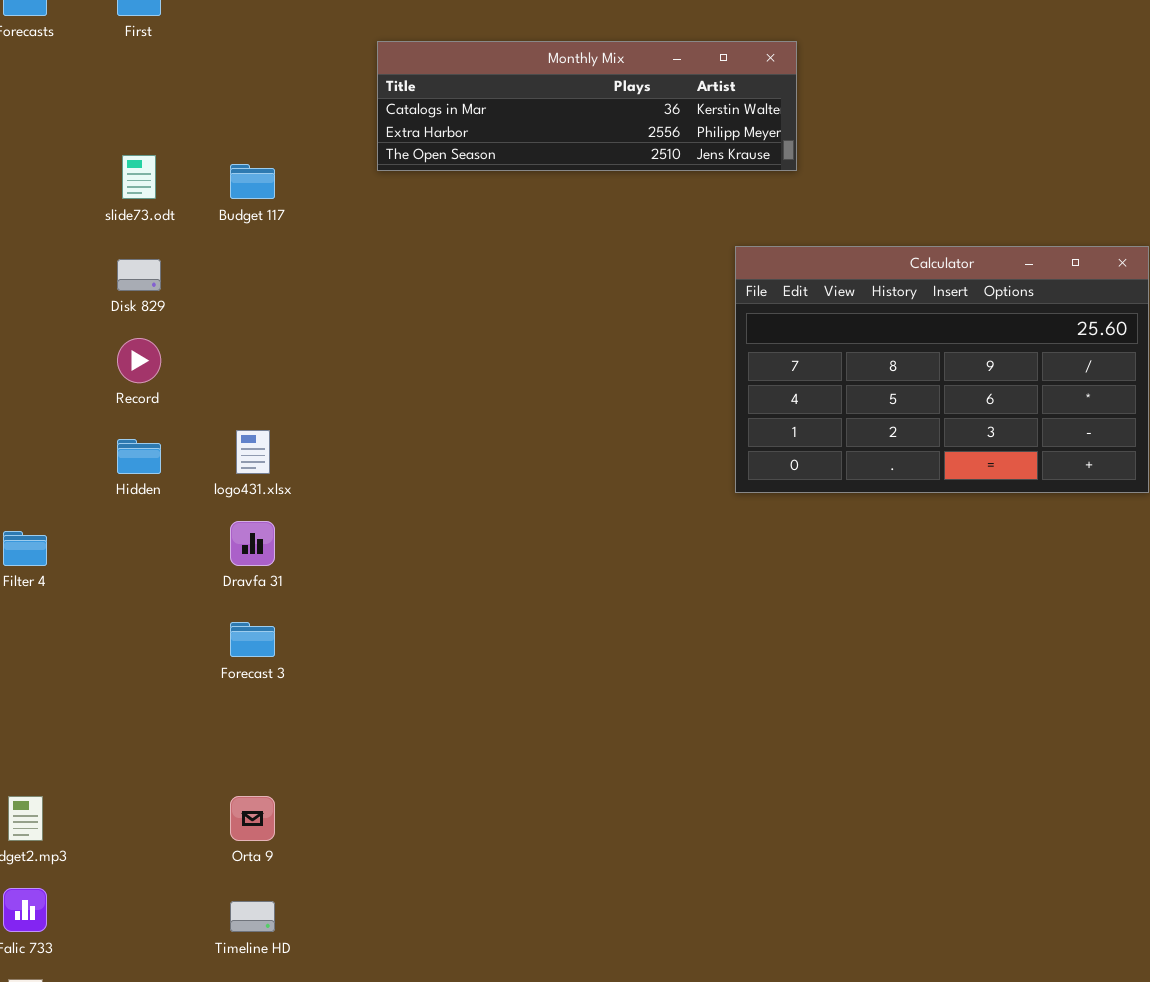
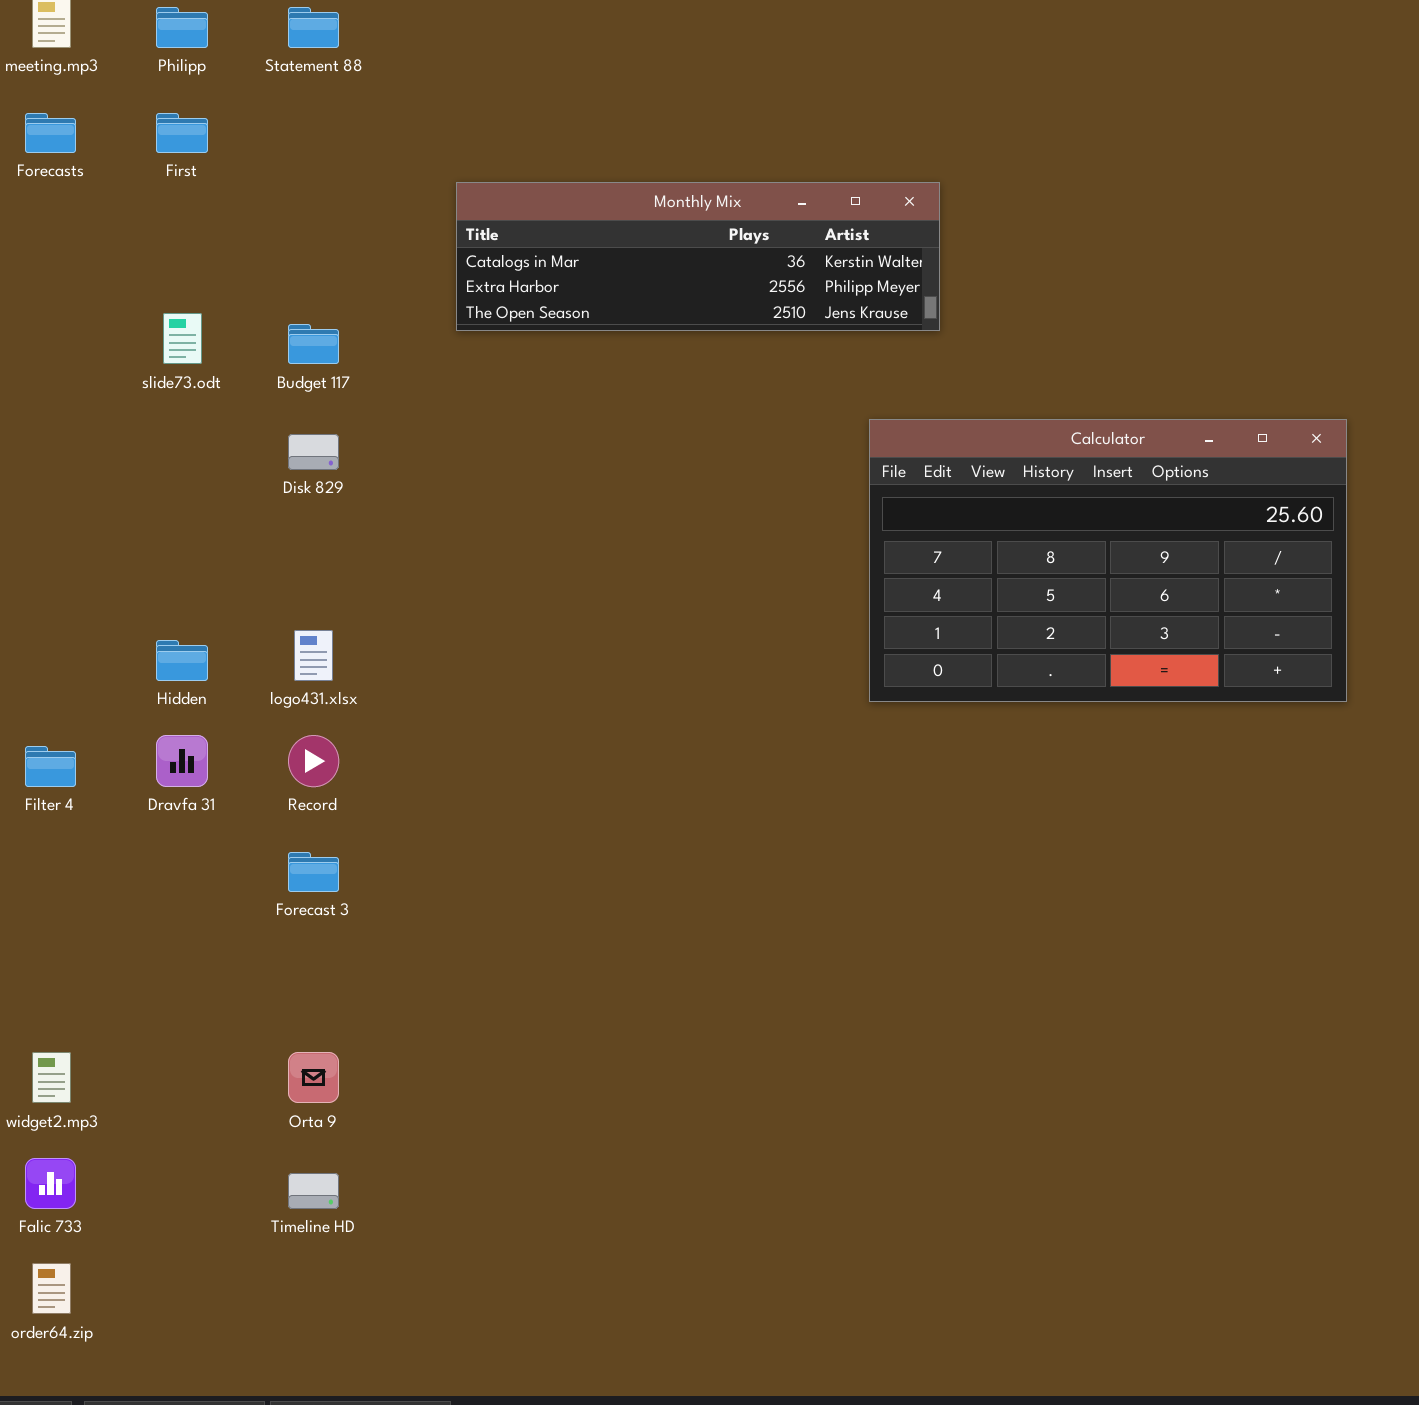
Disk 829: [117,259,161,291] -> [288,434,339,470], moved
Record: [117,338,161,383] -> [288,735,339,787], moved
Dravfa 31: [230,521,275,566] -> [156,735,208,787], moved

